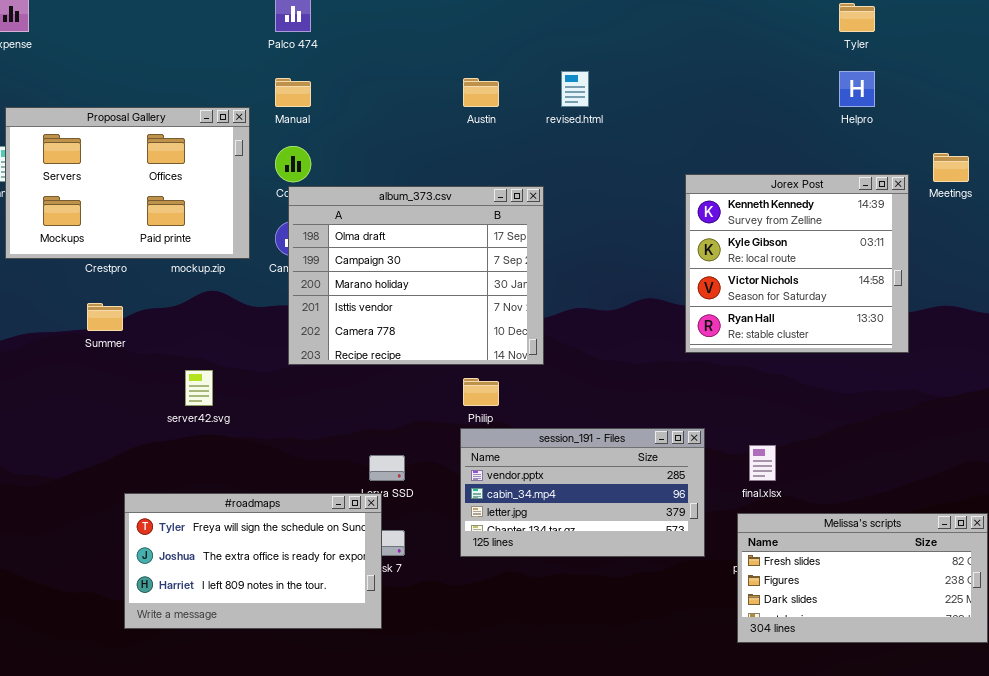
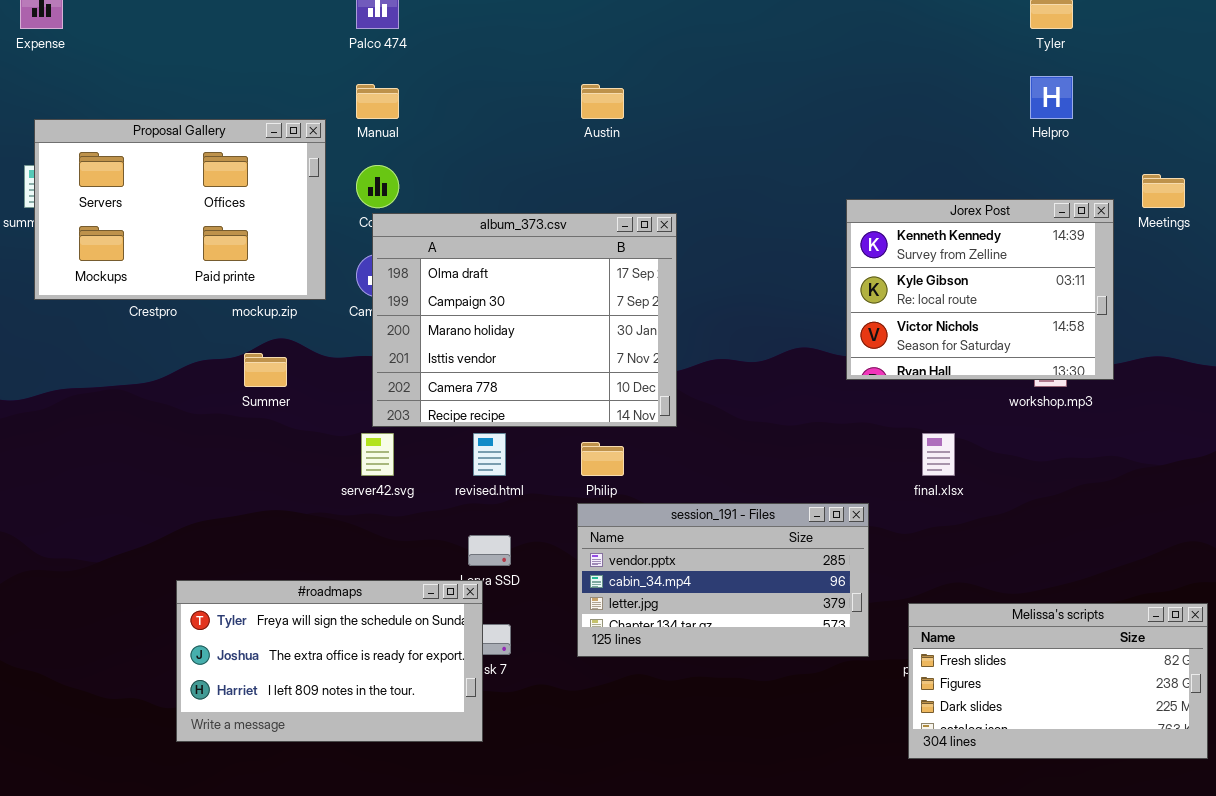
revised.html: [561,71,589,107] -> [473,433,506,476], moved
Jorex Post: [685,174,909,353] -> [846,199,1114,380], resized
Summer: [87,303,123,331] -> [244,353,287,387], moved
server42.svg: [185,370,213,406] -> [361,433,394,476], moved
final.xlsx: [749,445,776,481] -> [922,433,955,476], moved

